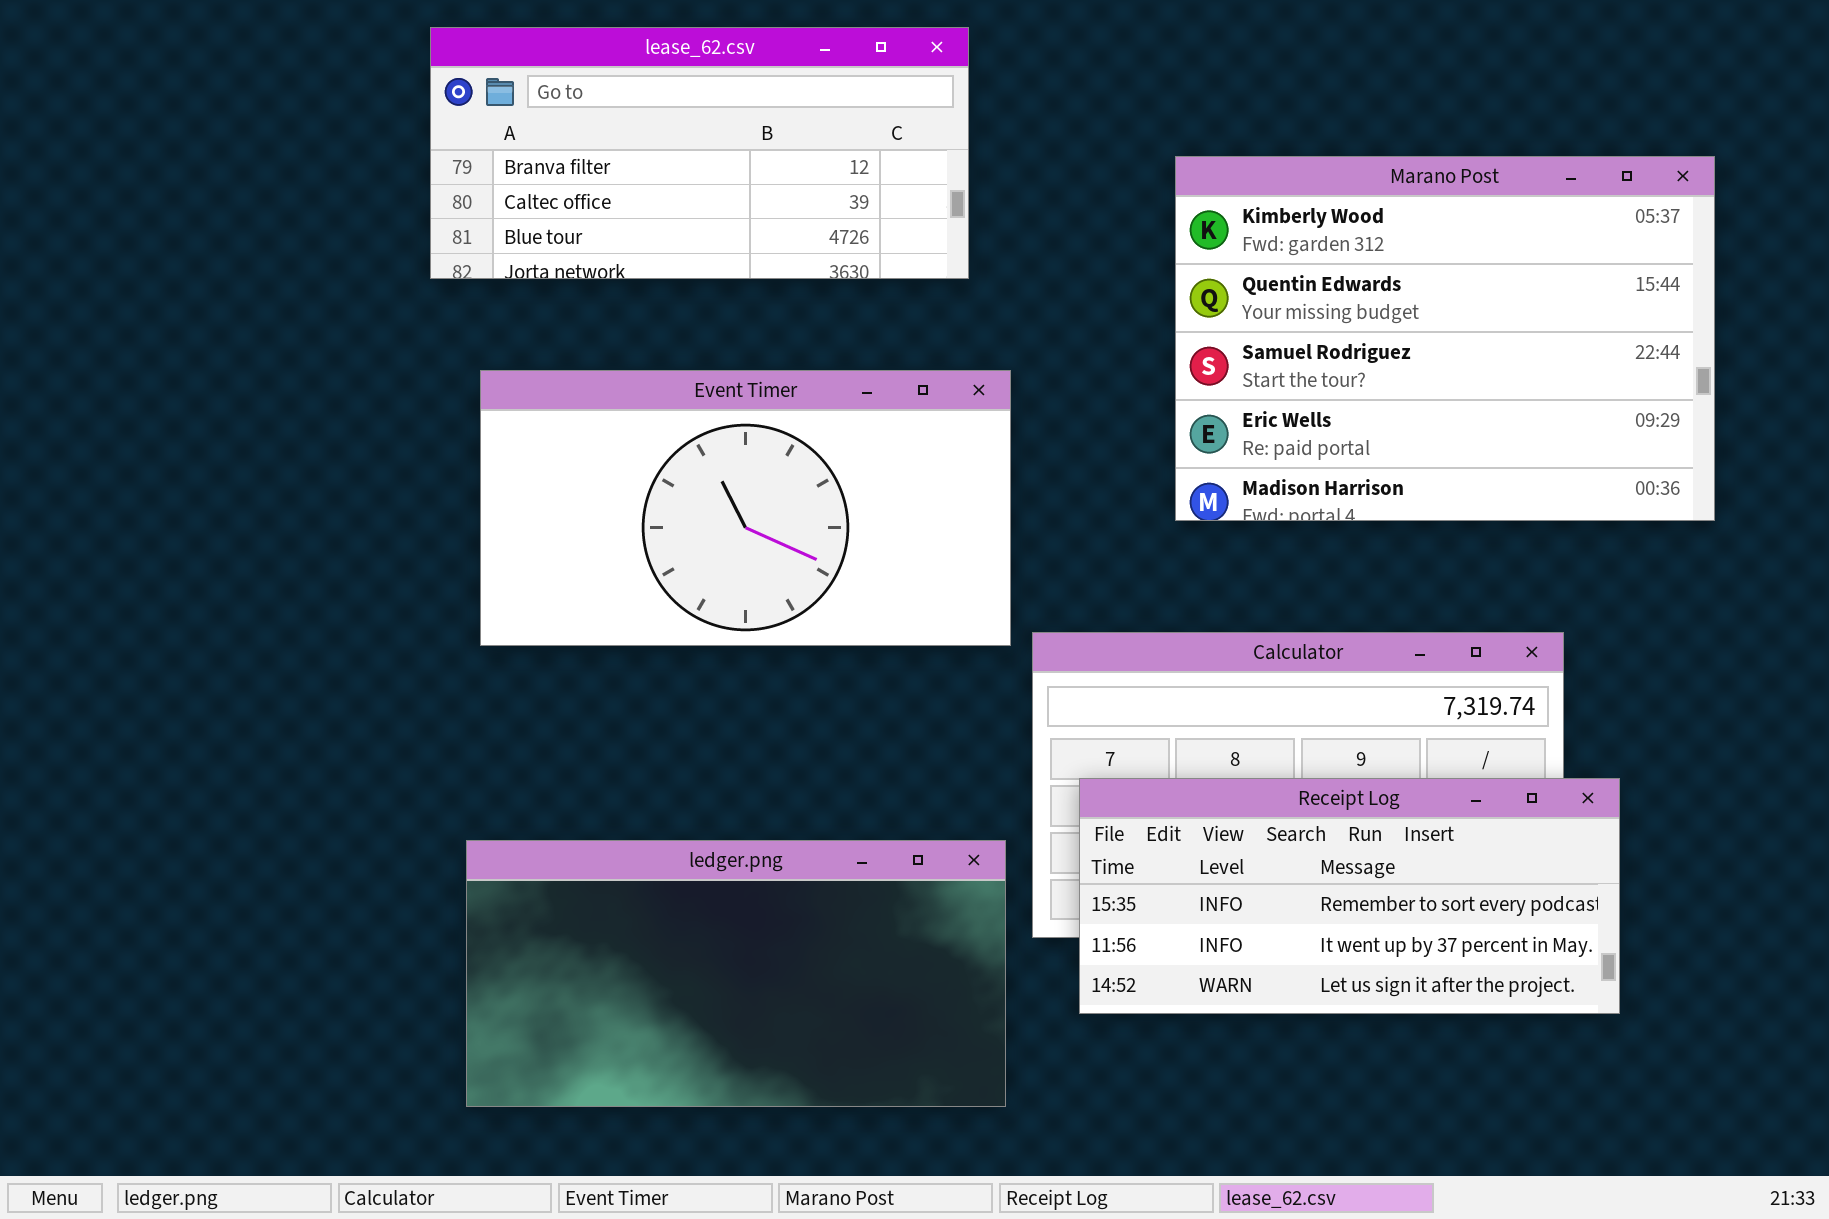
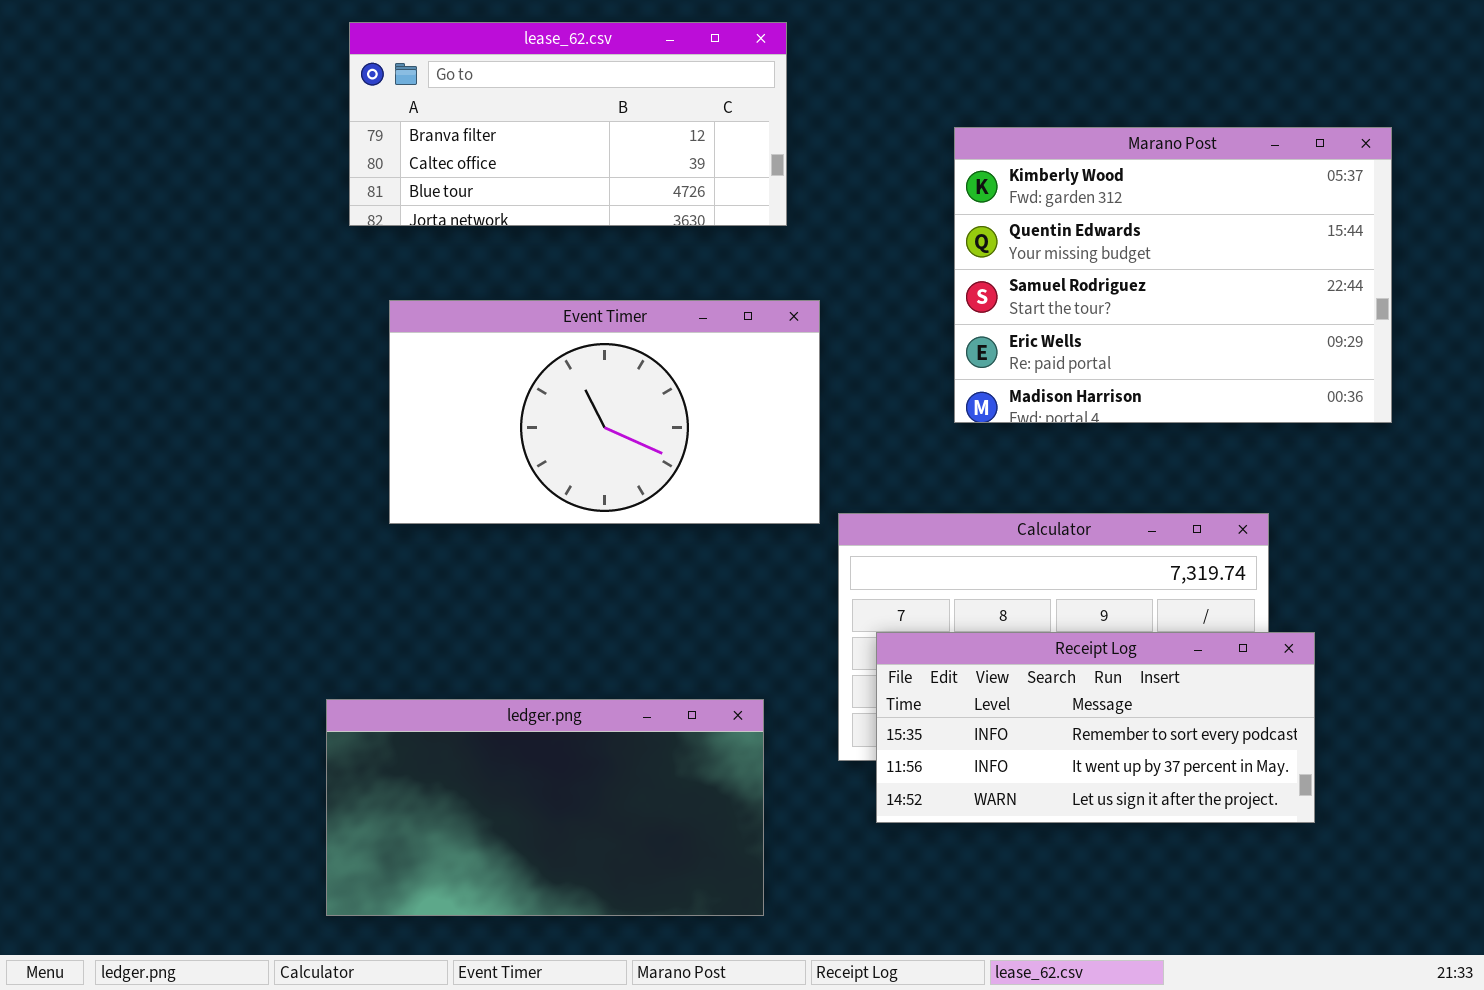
ledger.png: [466,840,1006,1107] -> [326,699,764,916], moved

